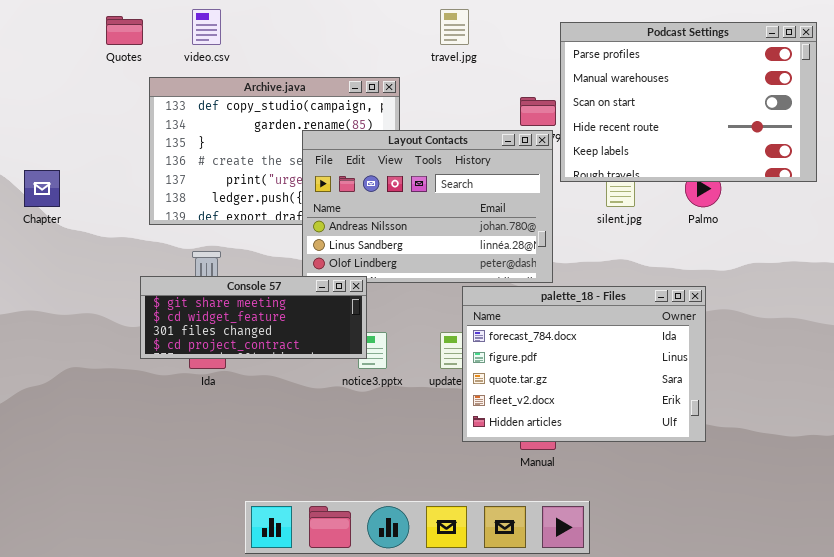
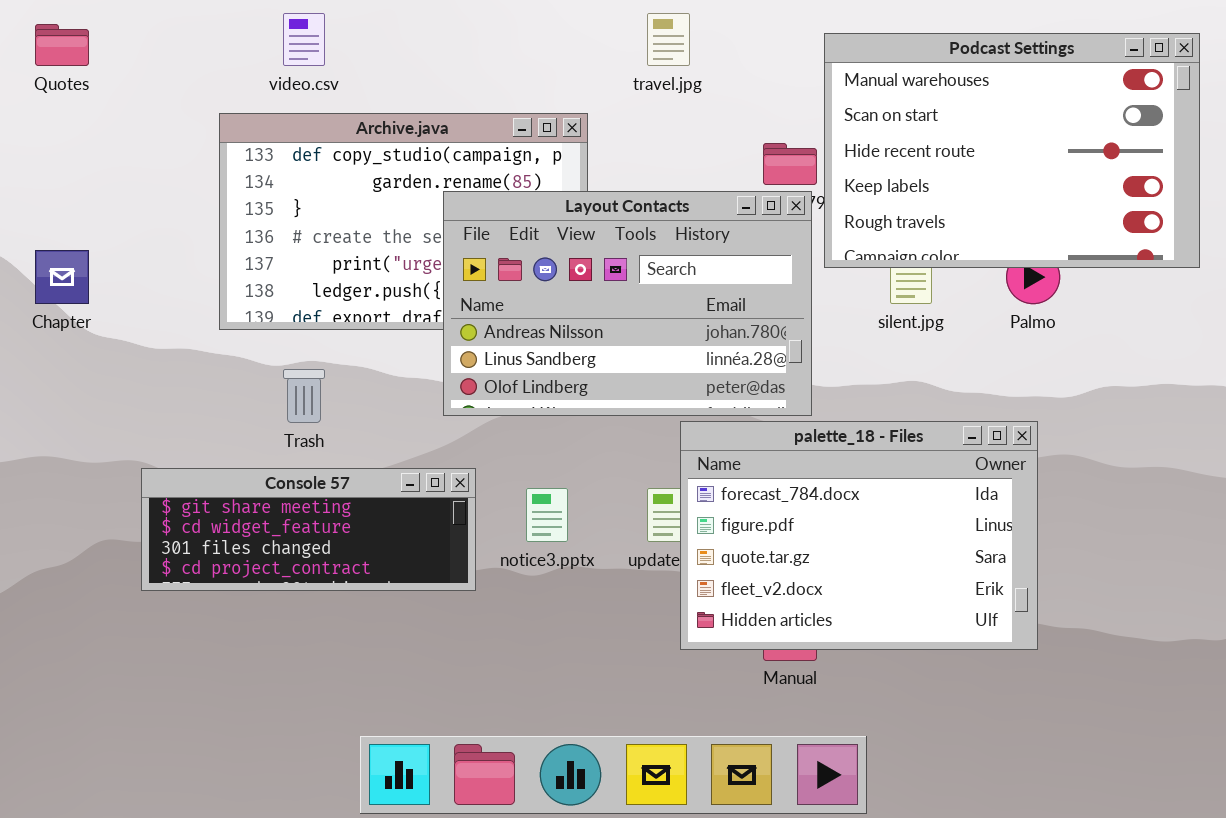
Quotes: [106,16,143,45] -> [35,24,89,66], moved
Podcast Settings: [560,22,817,182] -> [824,33,1200,268], scrolled down 1 row
Console 57: [140,276,367,359] -> [141,468,476,591], moved

